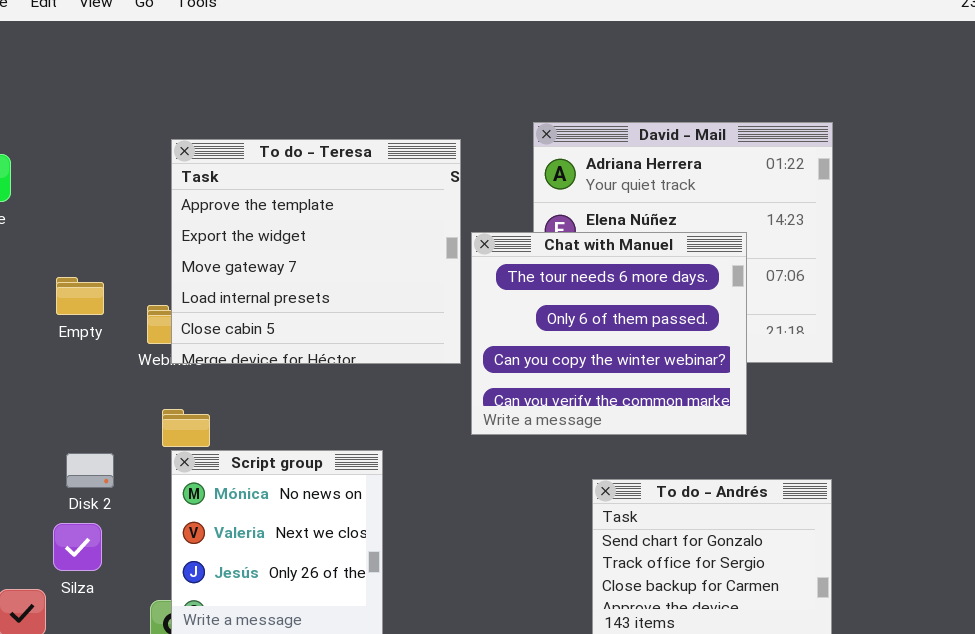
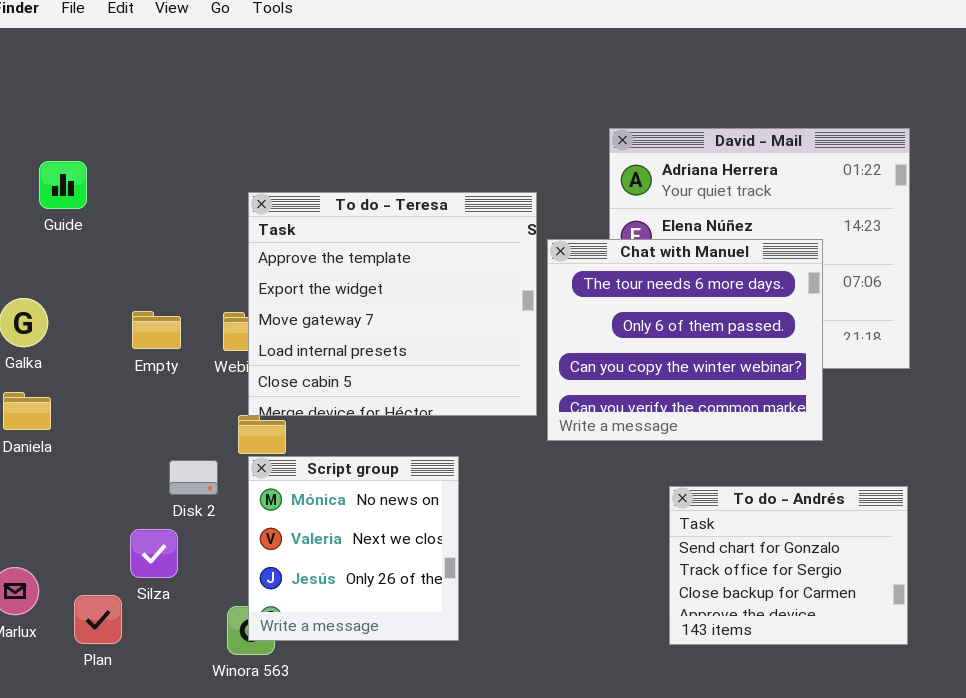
To do - Teresa: [171,139,461,364] -> [248,192,537,416], moved
Empty: [56,277,104,315] -> [132,311,181,349], moved
Disk 2: [66,453,114,488] -> [169,460,218,495], moved

